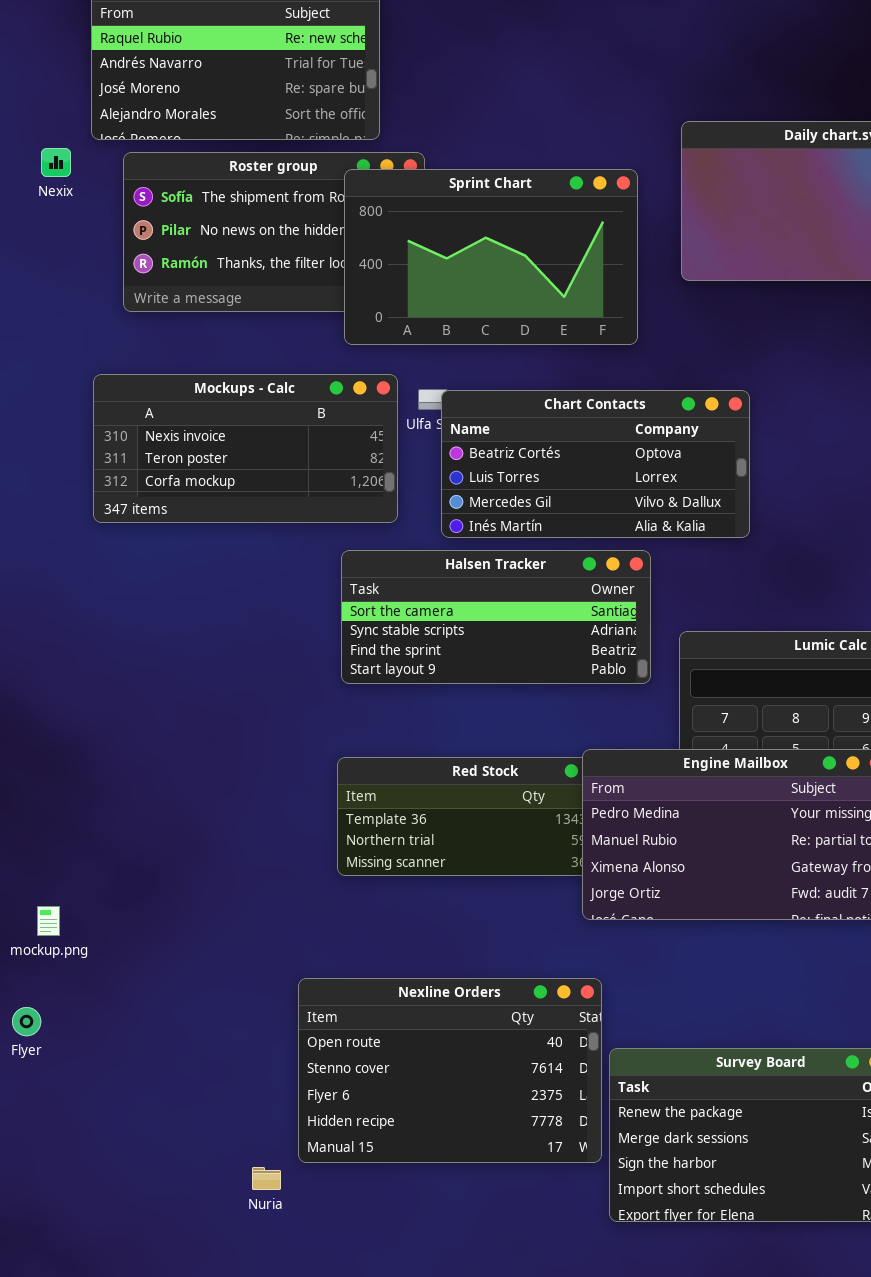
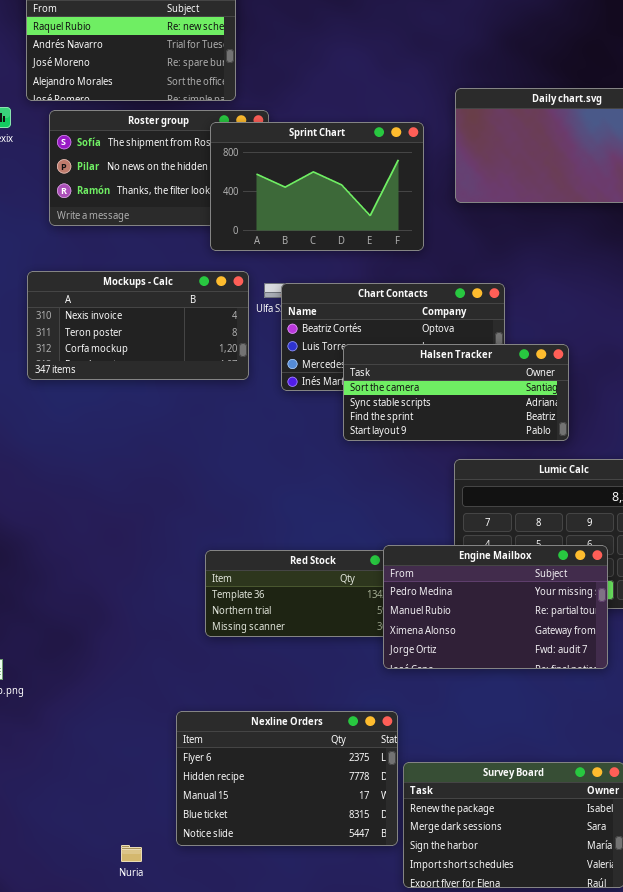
Halsen Tracker: [341,550,651,684] -> [343,344,569,441], moved
Nexline Orders: [298,978,602,1163] -> [176,711,398,846], scrolled down 2 rows
Nuria: [252,1167,281,1190] -> [121,845,142,862], moved

